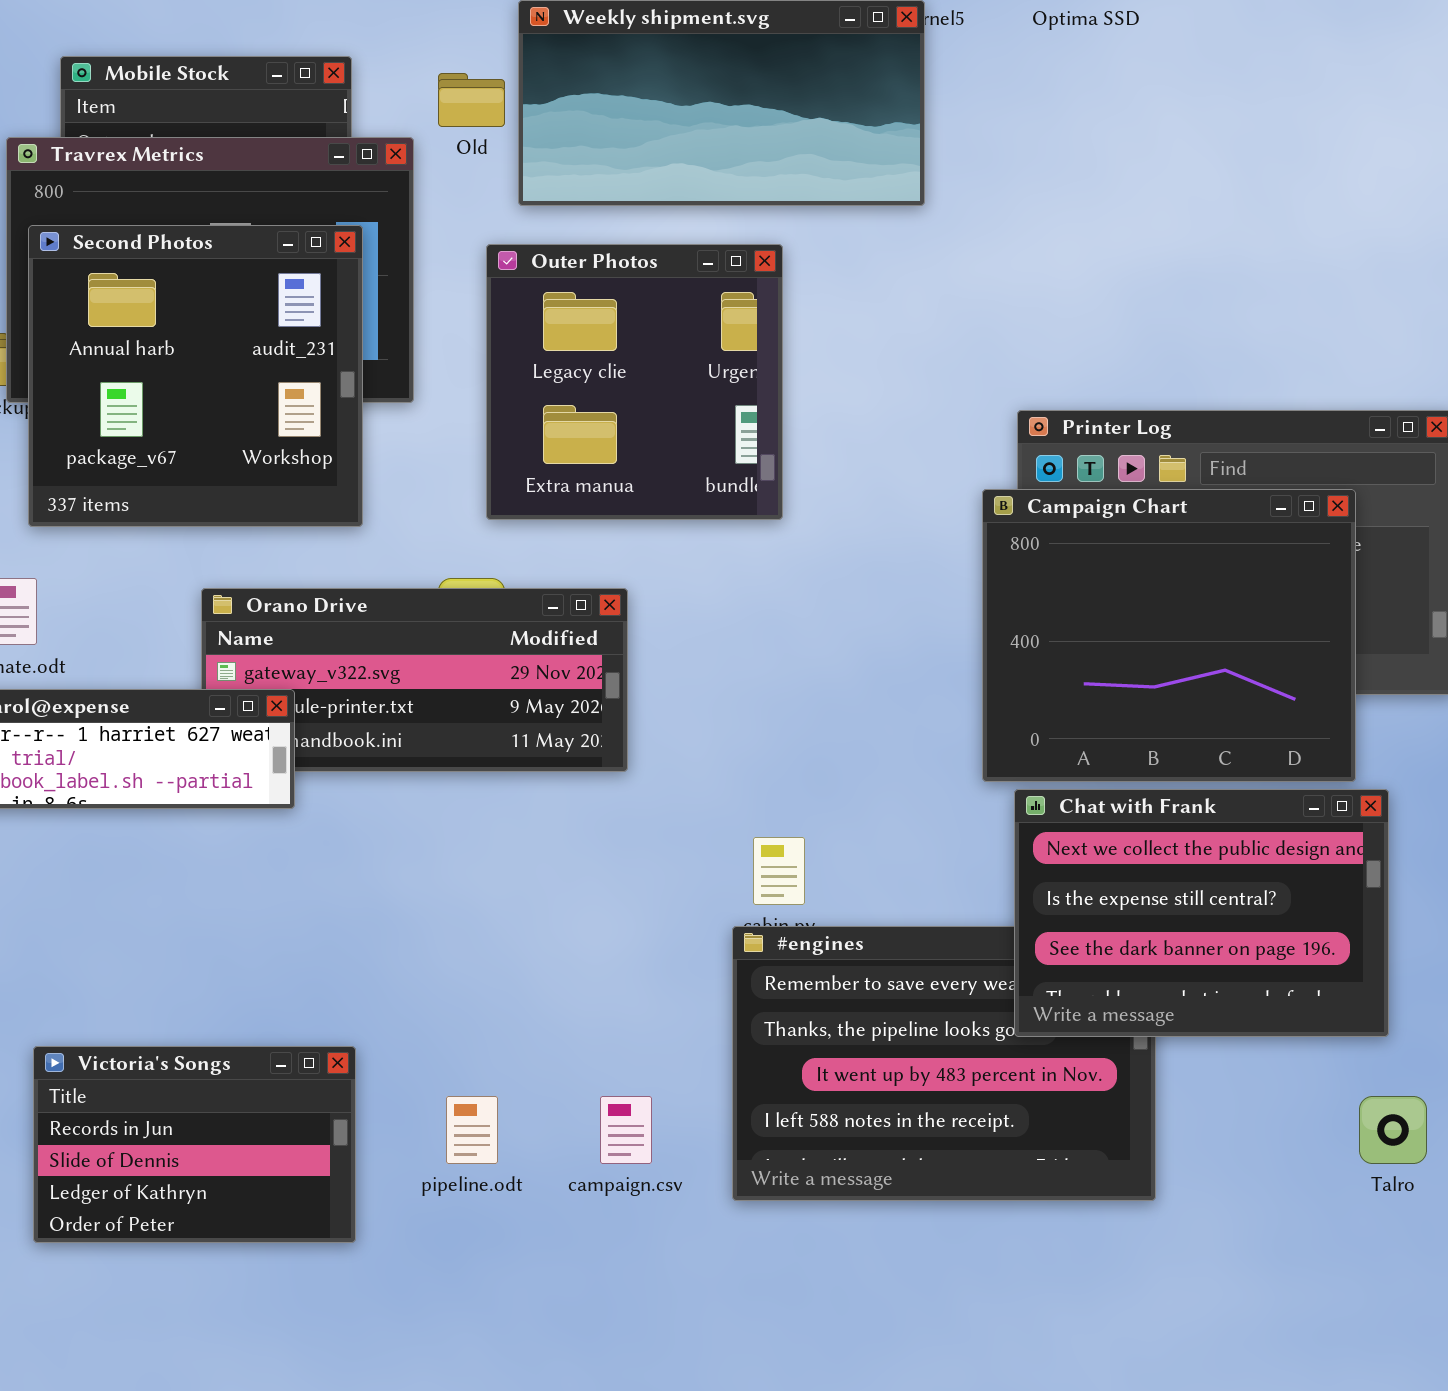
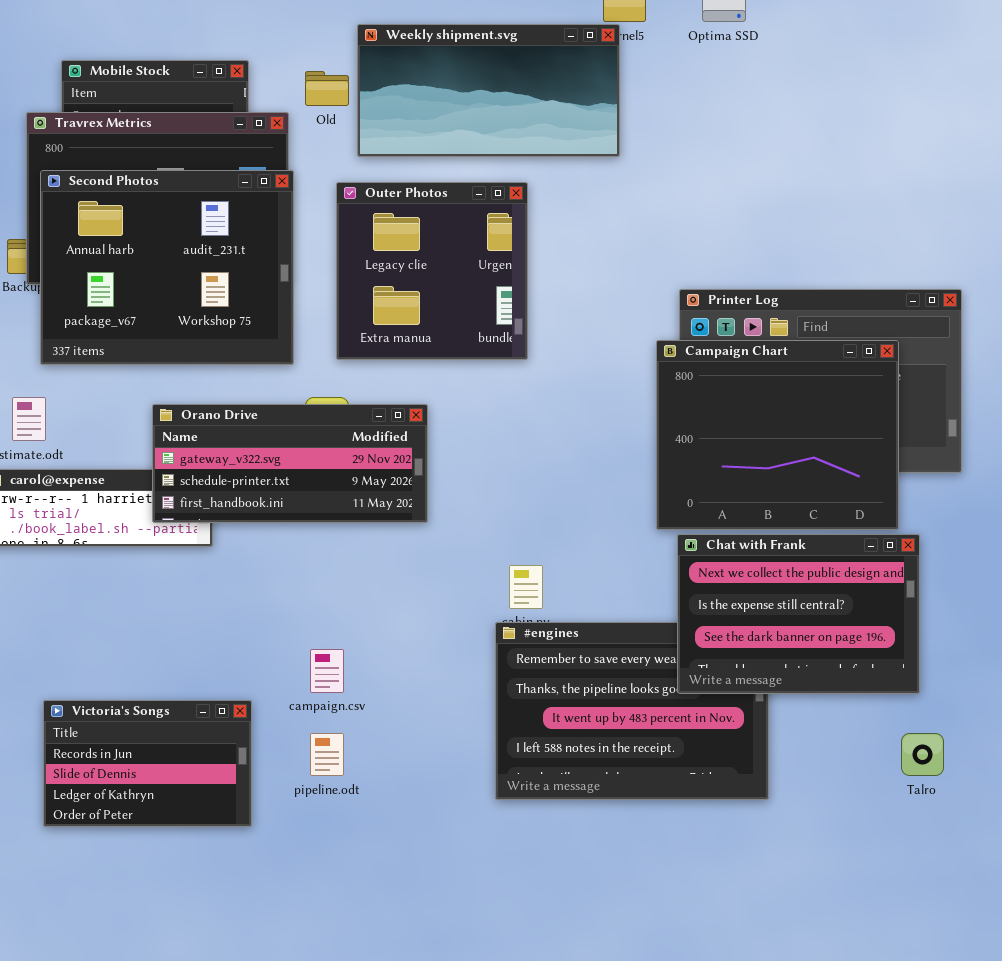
Second Photos: [28,225,363,527] -> [40,170,294,365], resized
Orano Drive: [201,588,628,772] -> [152,404,428,523], raised
campaign.csv: [600,1096,652,1164] -> [310,649,344,693], moved

